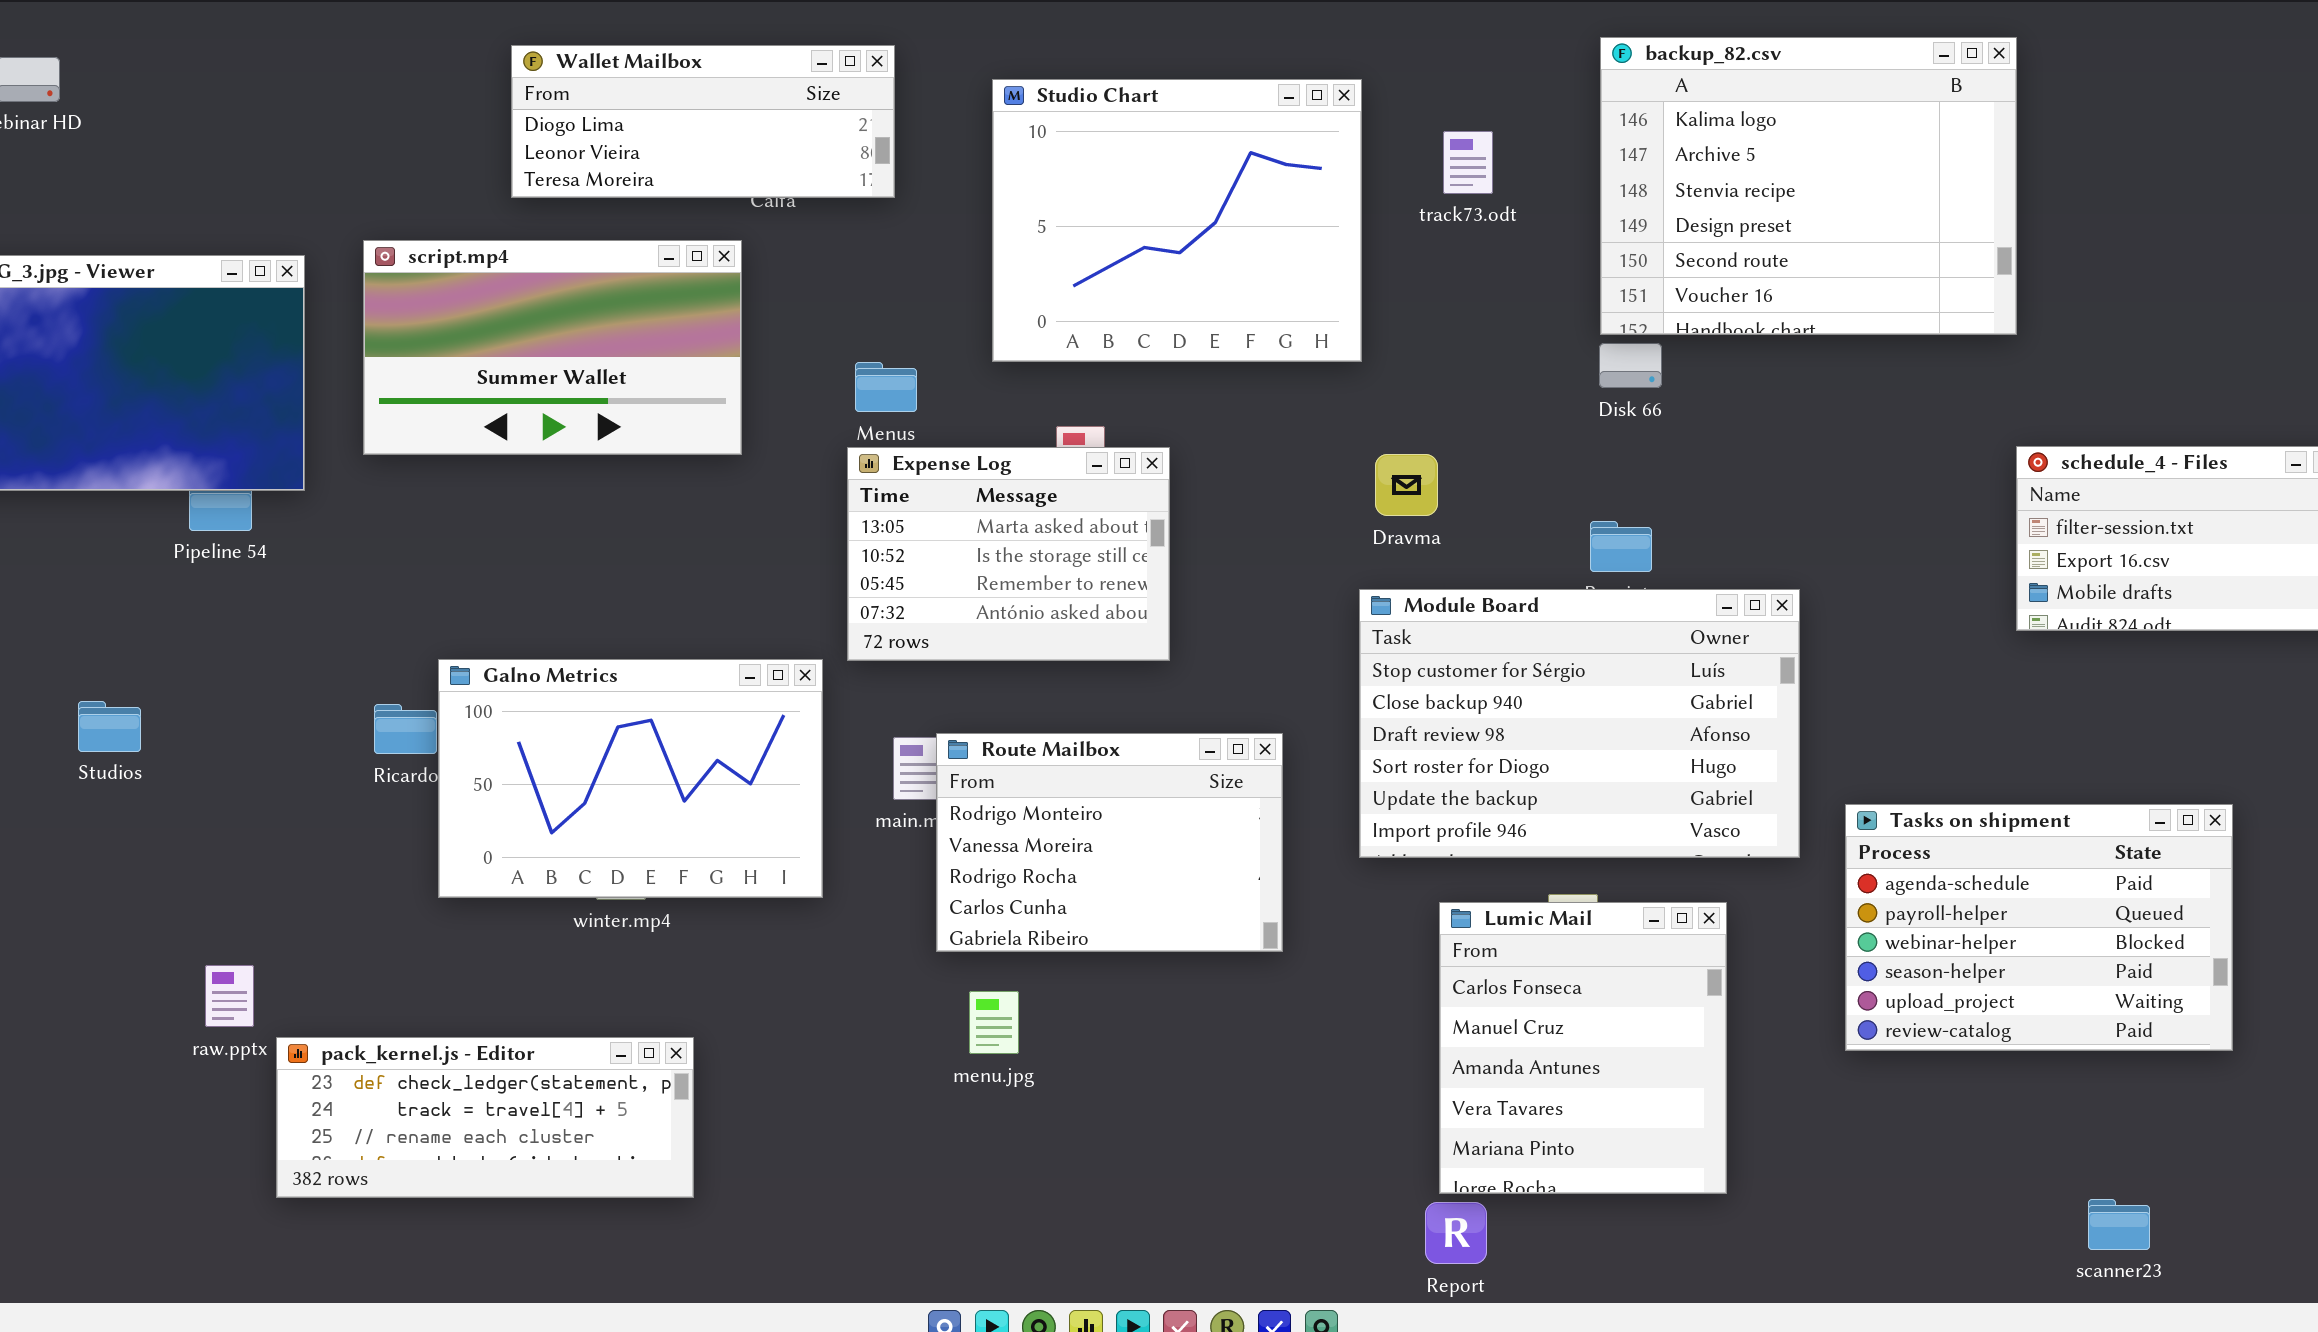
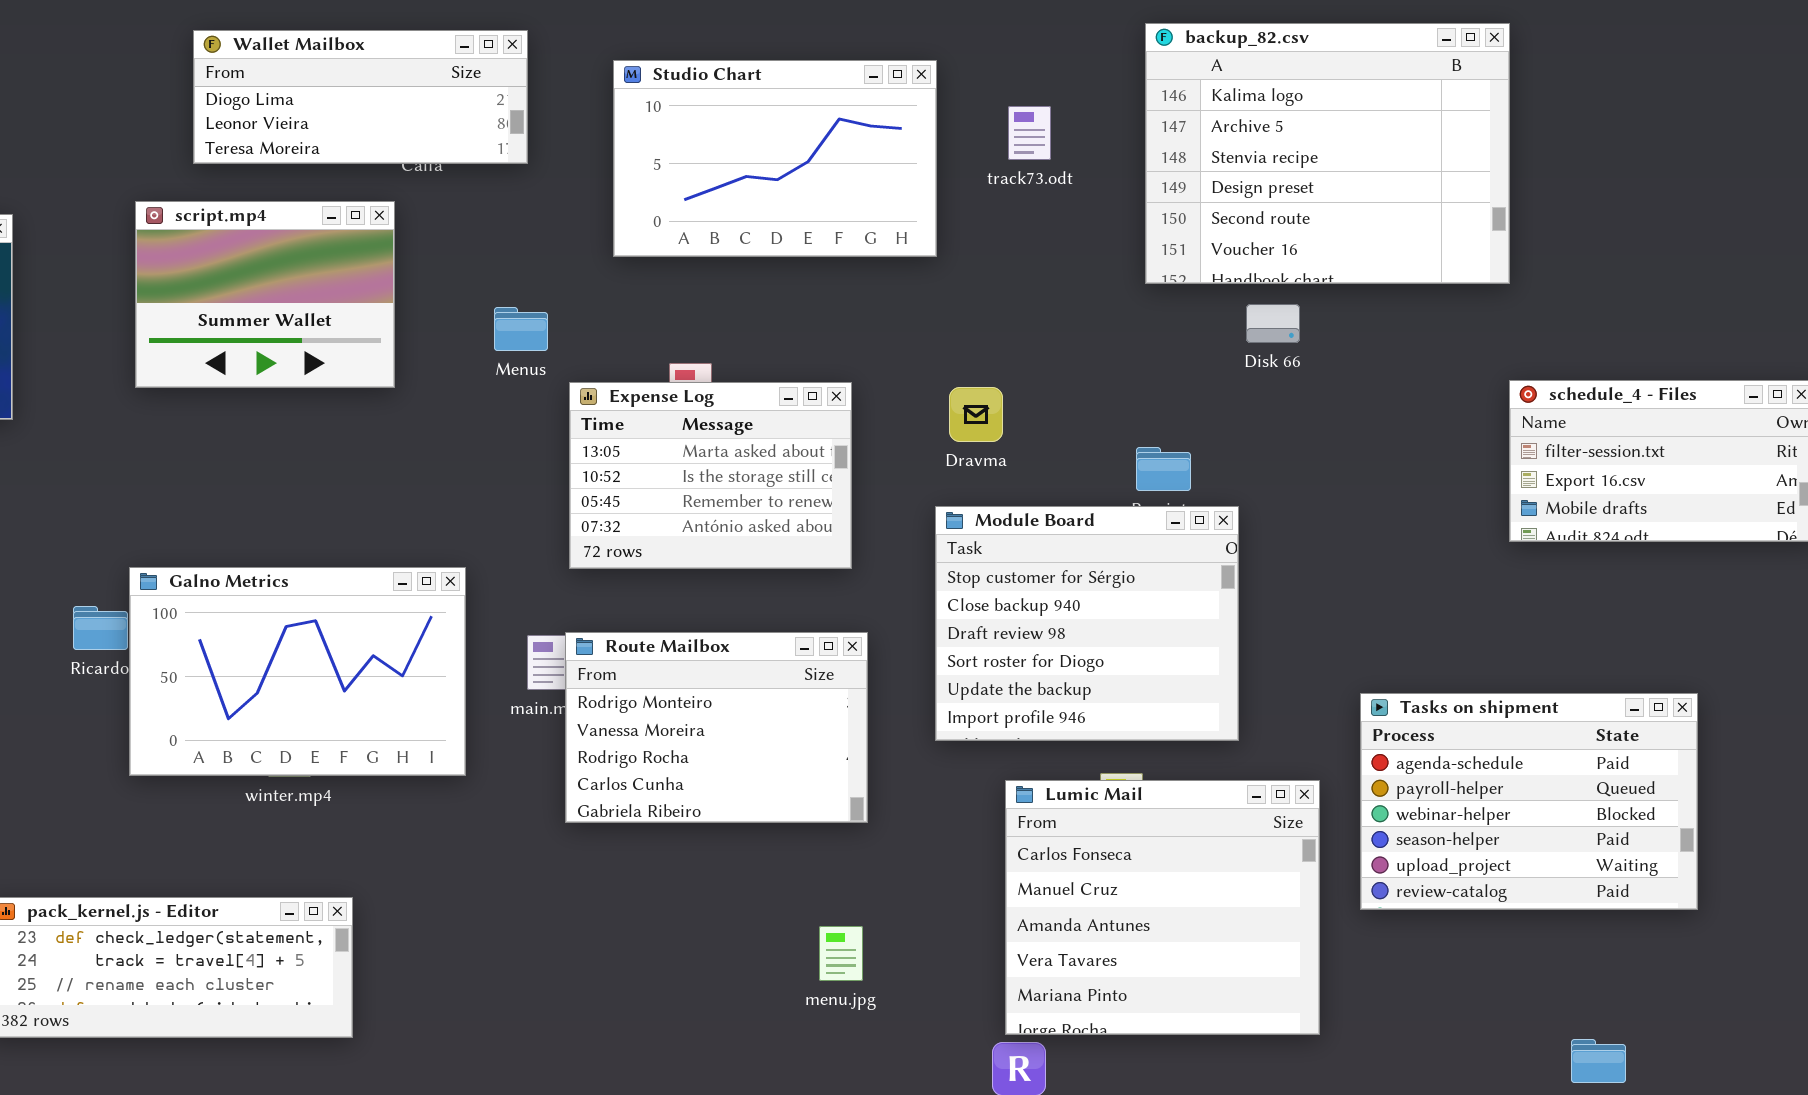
Studio Chart: [992,79,1362,362] -> [613,60,937,257], resized
script.mp4: [363,240,742,455] -> [135,201,395,388], resized
Disk 66: [1599,343,1662,388] -> [1246,304,1300,343], moved
Expense Log: [847,447,1170,661] -> [569,382,852,569], moved
Module Board: [1359,589,1800,858] -> [935,506,1239,741], resized
Lumic Mail: [1439,902,1727,1194] -> [1005,780,1320,1035], resized
menu.jpg: [969,991,1019,1054] -> [819,926,863,981], moved

